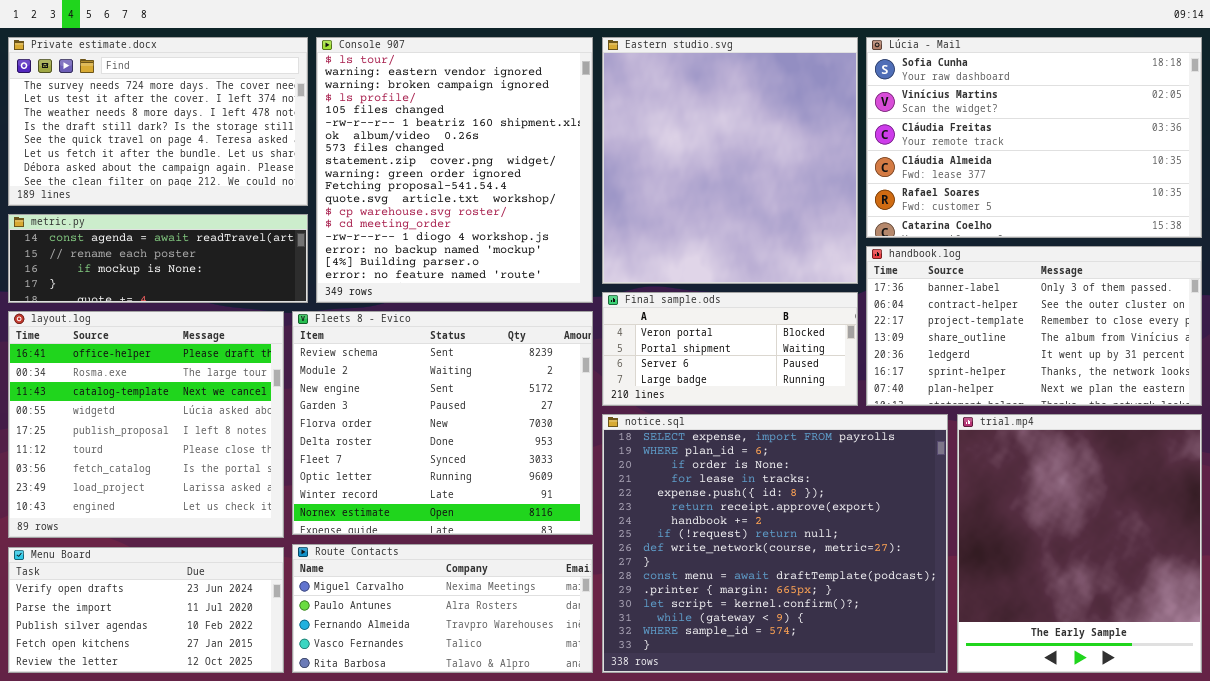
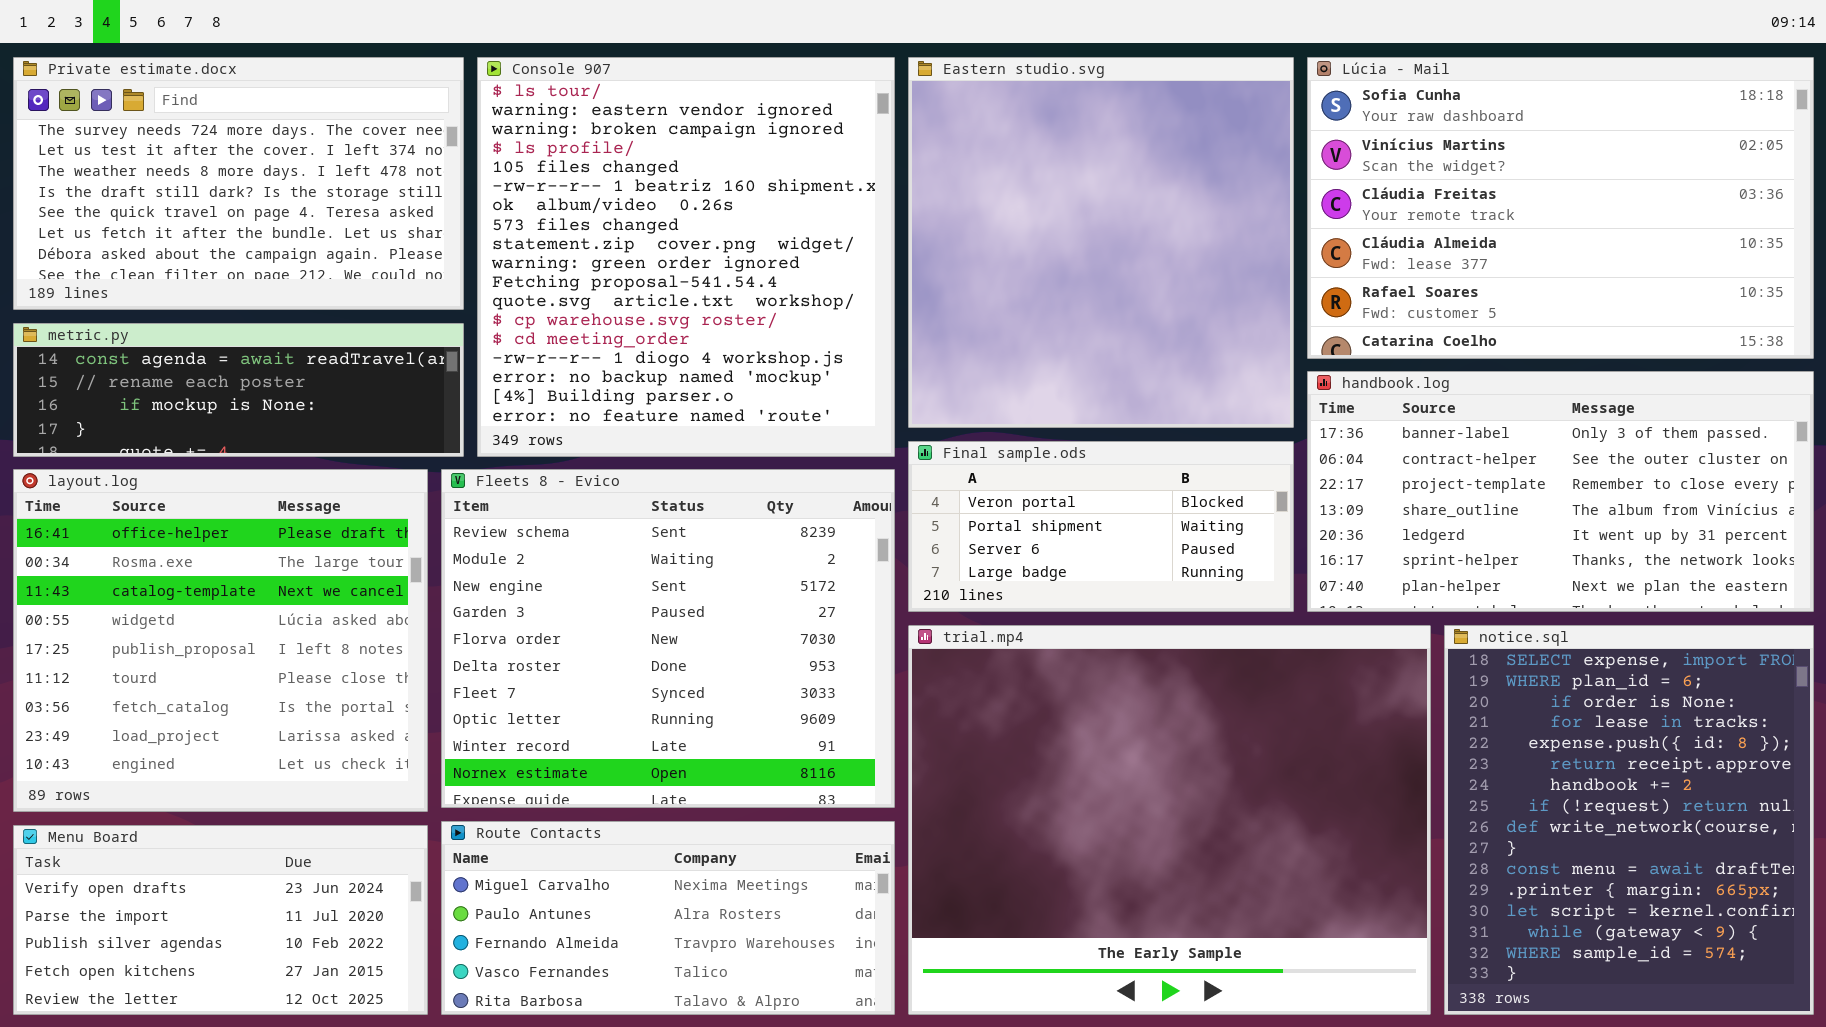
notice.sql: [602,414,948,673] -> [1444,625,1814,1015], moved, resized
trial.mp4: [957,414,1202,673] -> [908,625,1431,1015], moved, resized

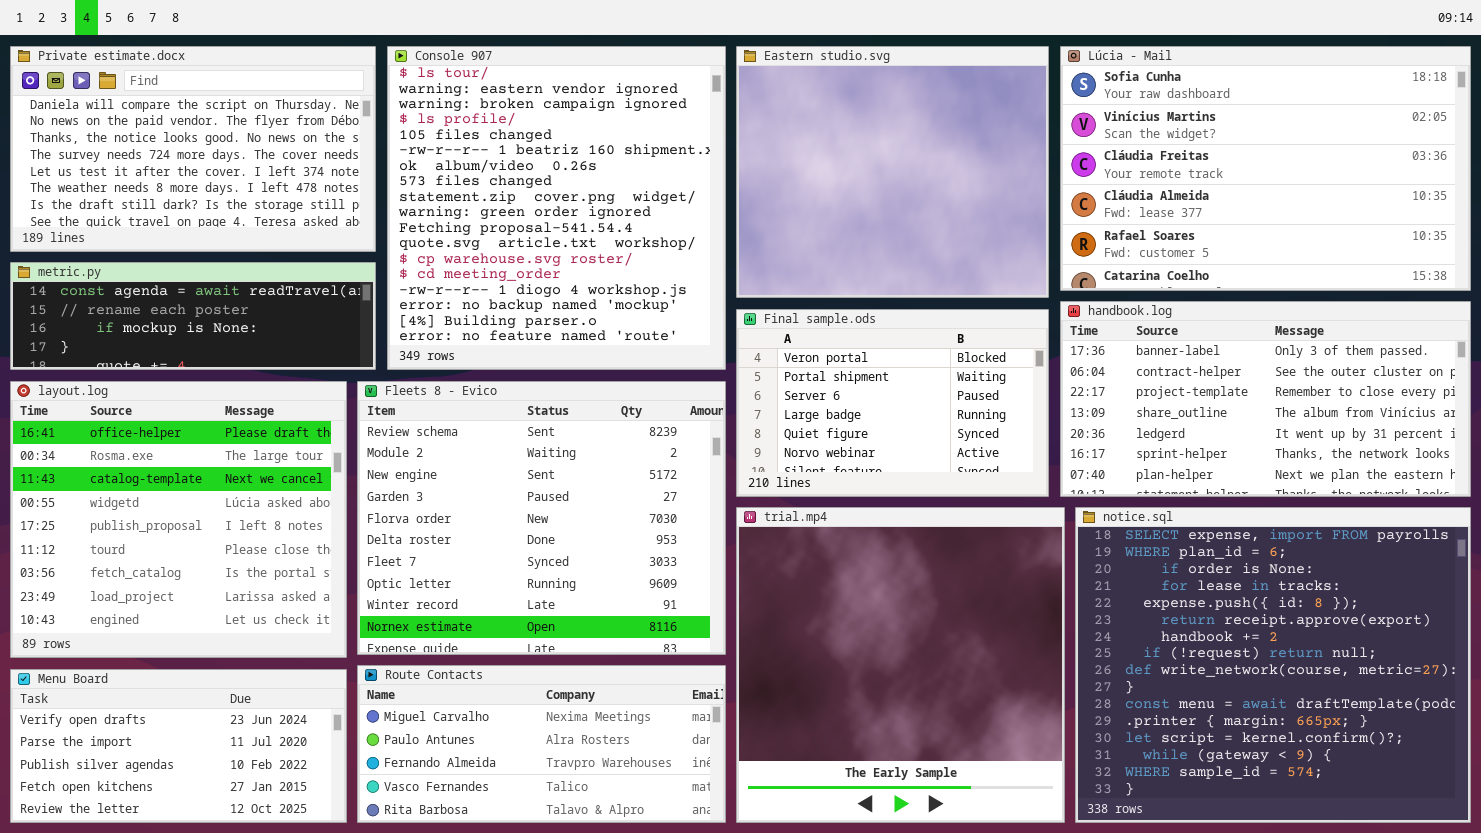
Private estimate.docx: [13,57,464,310] -> [10,46,376,252], scrolled up 3 rows
Eastern studio.svg: [908,57,1294,428] -> [736,46,1049,298], resized
Final sample.ods: [908,441,1294,612] -> [736,309,1049,497], resized
trial.mp4: [908,625,1431,1015] -> [736,507,1065,823], resized
notice.sql: [1444,625,1814,1015] -> [1075,507,1471,823], resized

